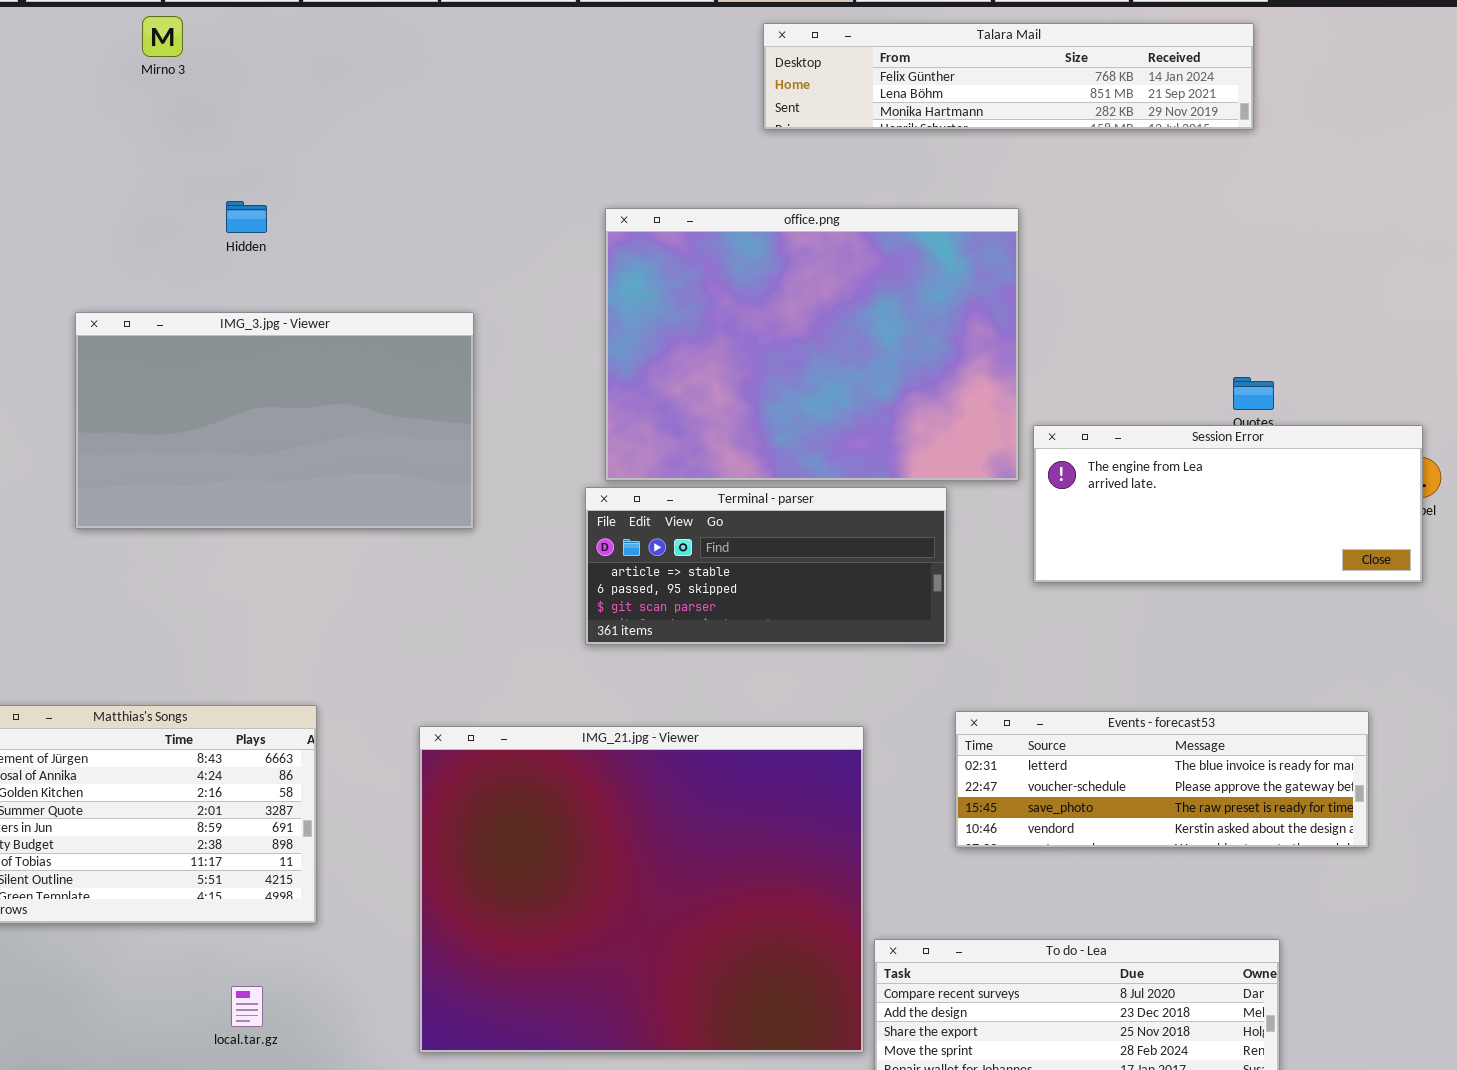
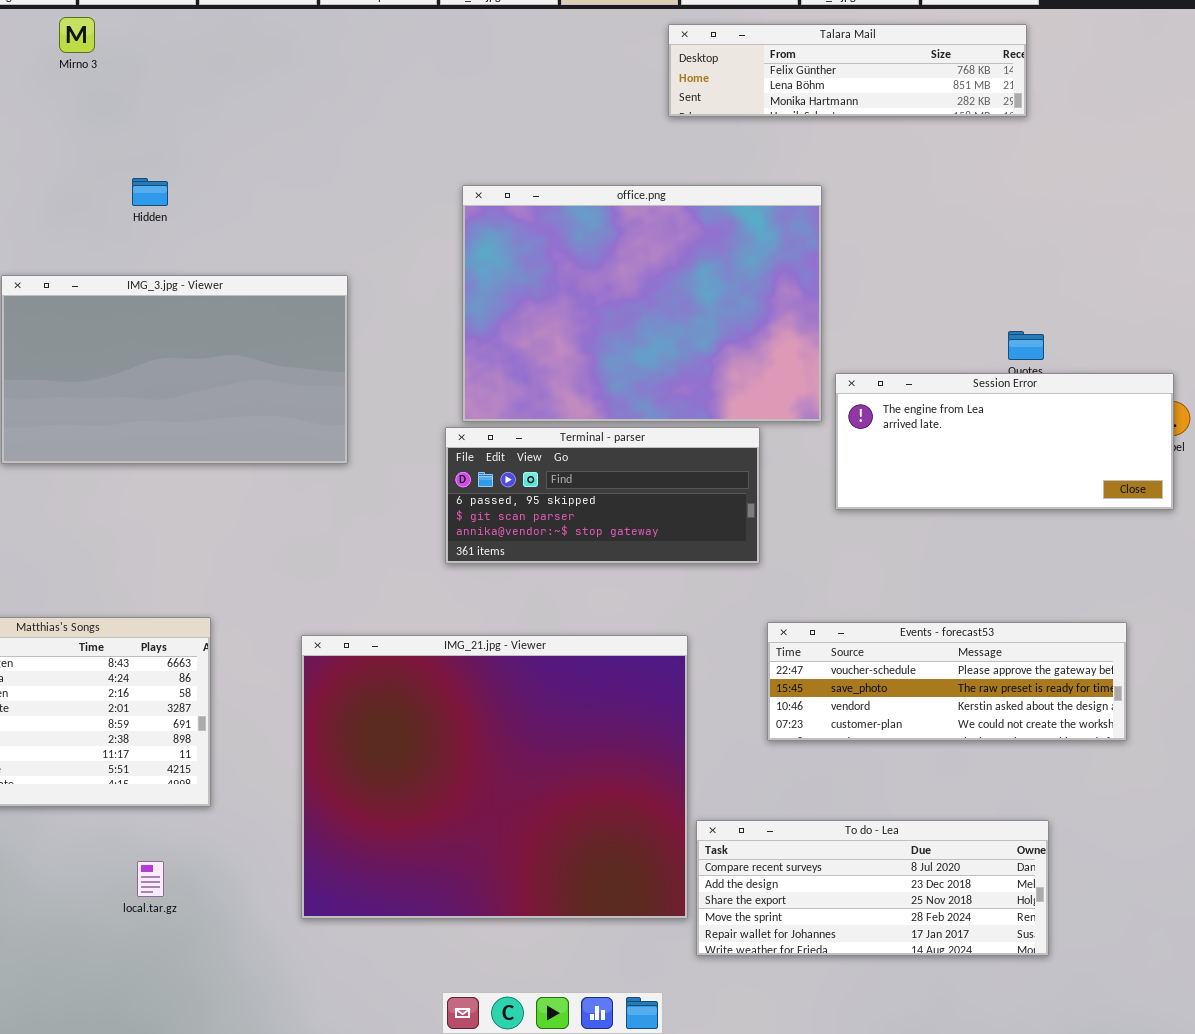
Talara Mail: [763,23,1254,130] -> [668,24,1027,117], resized
Terminal - parser: [585,487,947,645] -> [445,427,760,564], scrolled down 1 row
Events - forecast53: [955,711,1369,848] -> [767,622,1127,741], scrolled down 1 row

